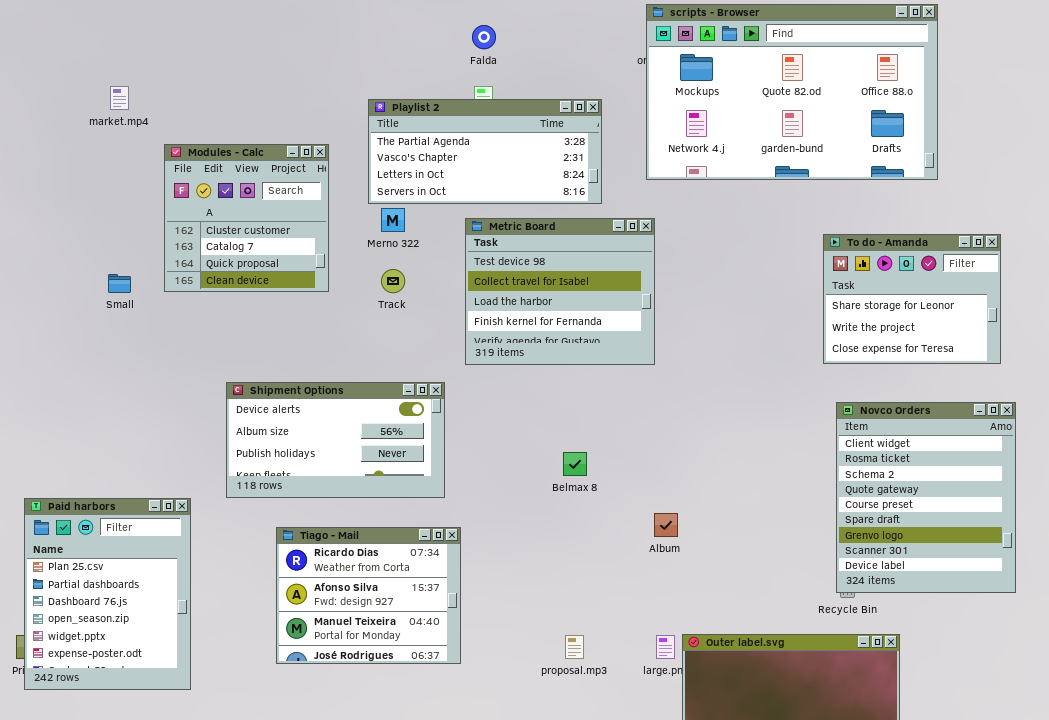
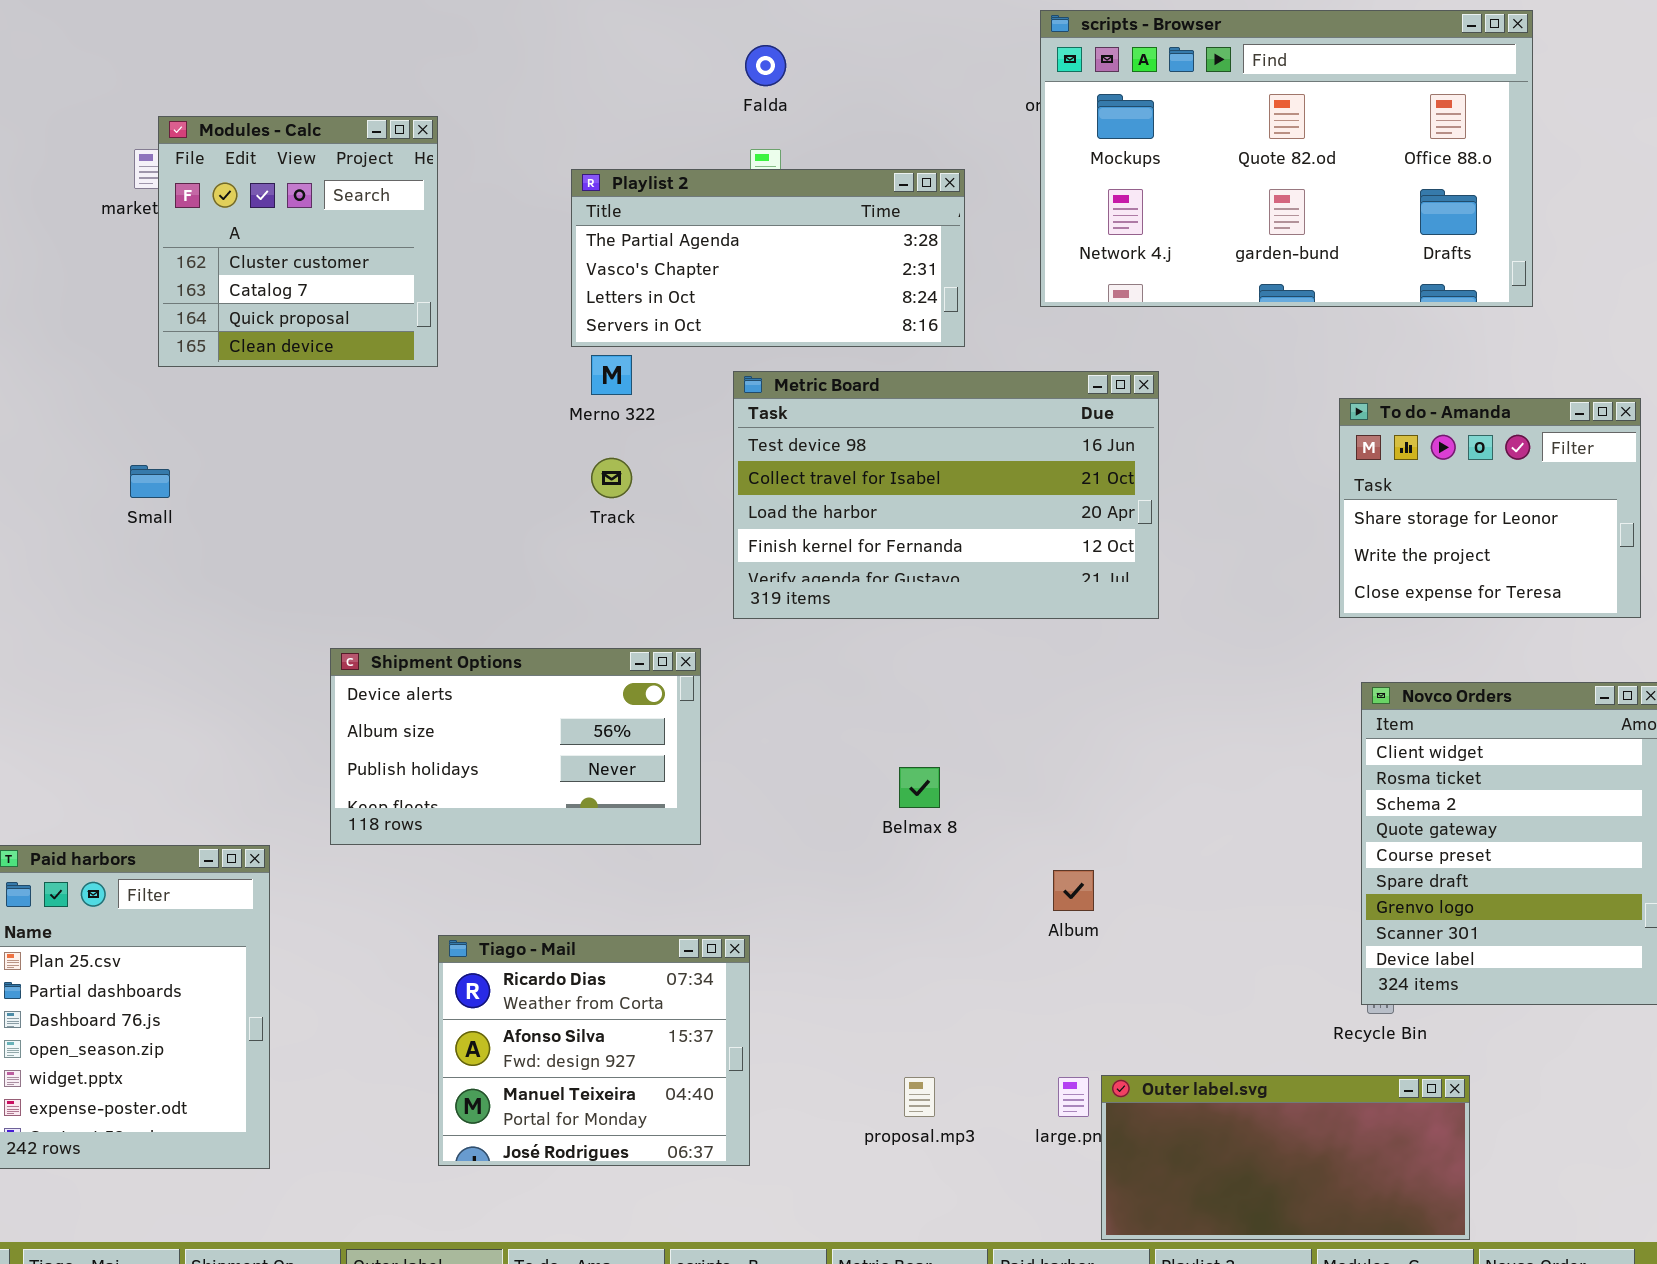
Modules - Calc: [164,144,329,292] -> [158,116,438,367], moved
Metric Board: [465,218,655,365] -> [733,371,1159,619], resized
Tiago - Mail: [276,527,461,664] -> [438,935,750,1166], moved

